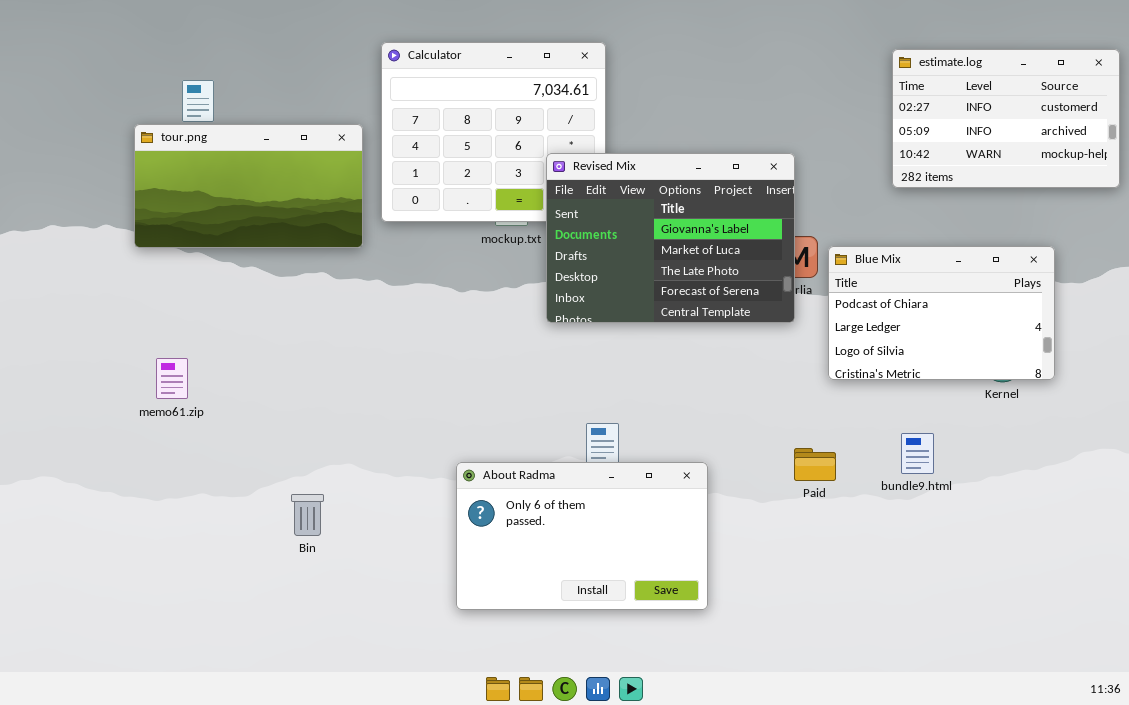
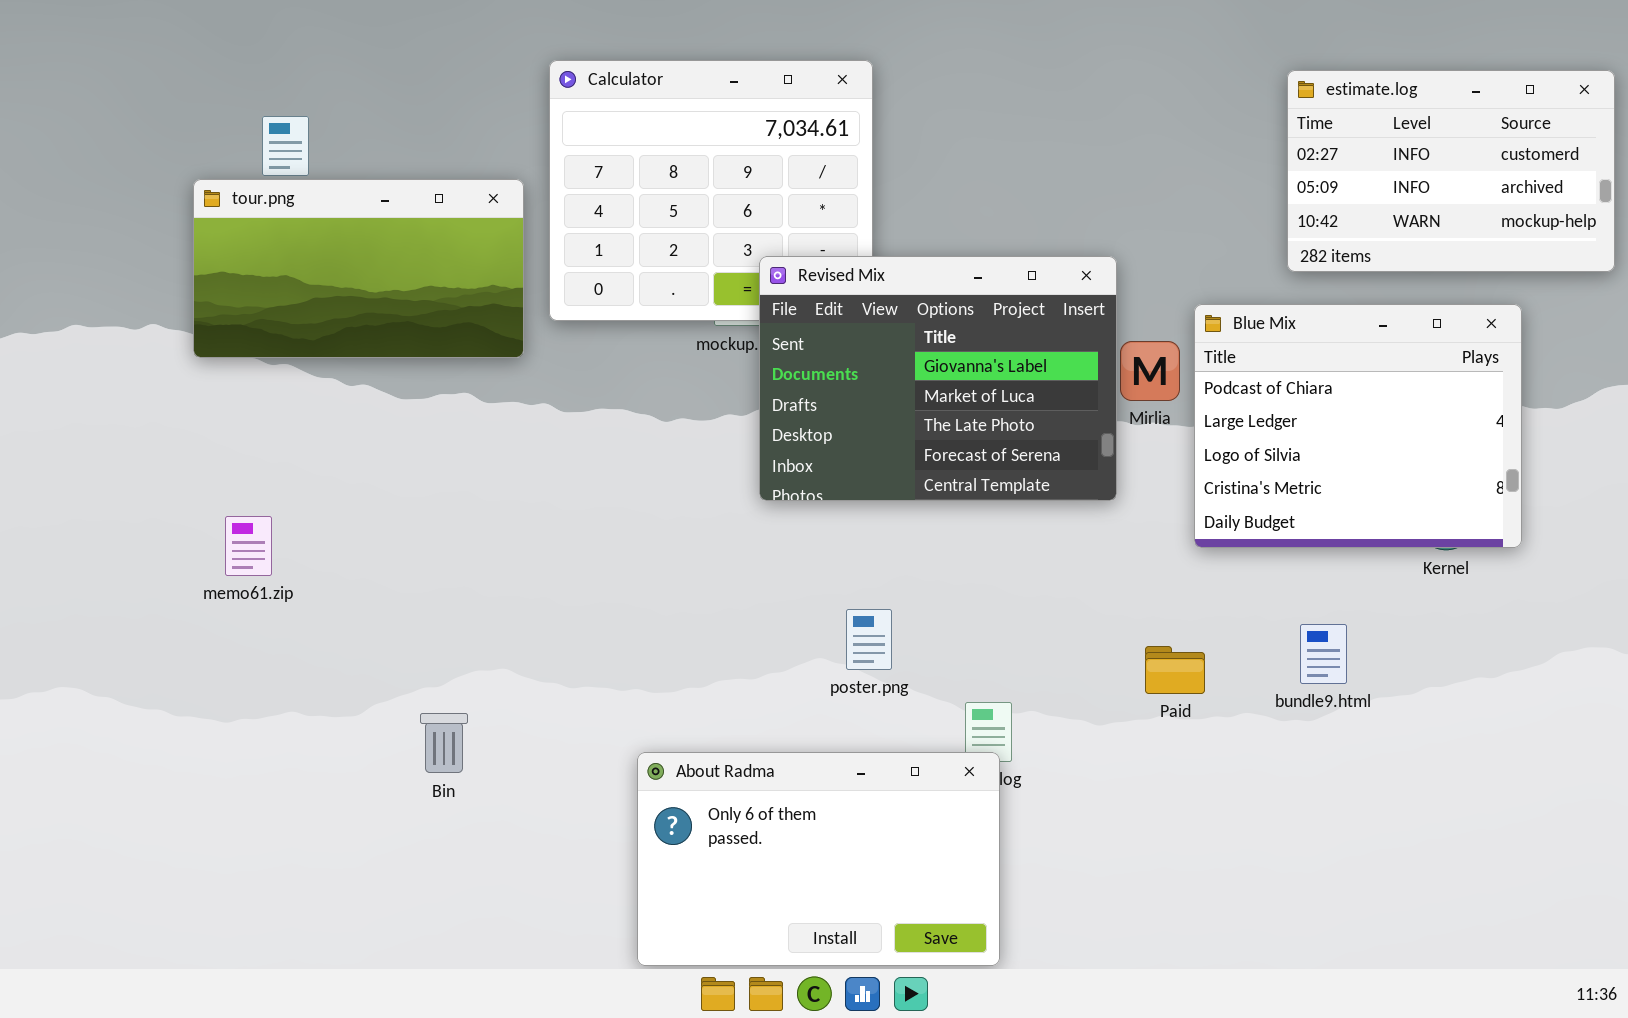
Revised Mix: [546,153,795,323] -> [759,256,1117,501], moved
Blue Mix: [828,246,1055,380] -> [1194,304,1522,548], resized
About Radma: [456,462,708,610] -> [637,752,1000,966], moved

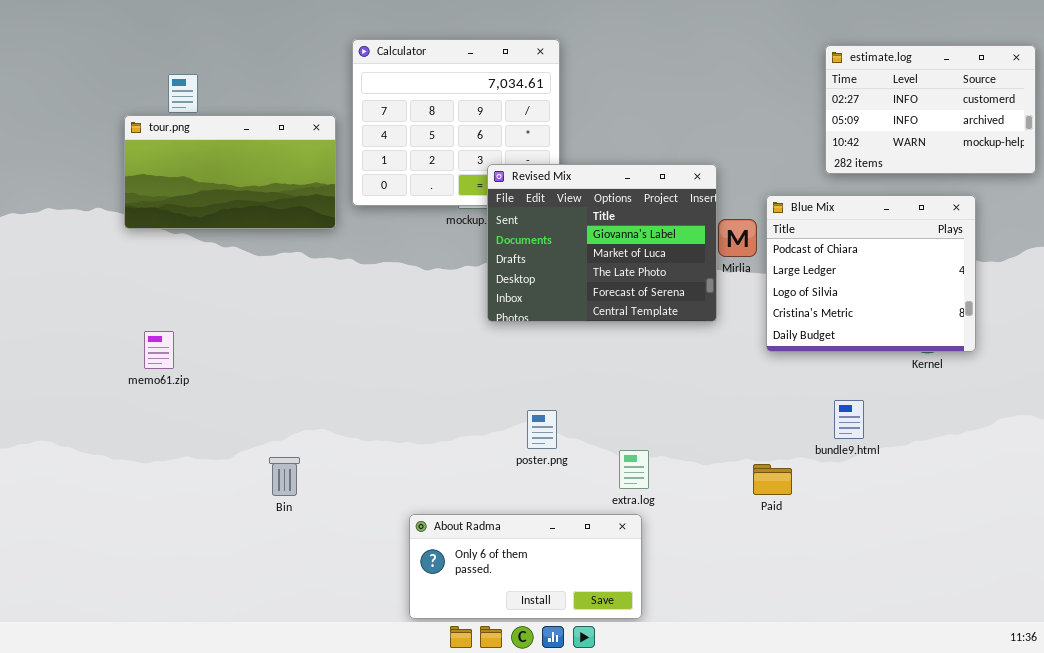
poster.png: [846,609,892,670] -> [527,410,557,449], moved
Paid: [1145,646,1205,694] -> [753,464,792,495], moved
About Radma: [637,752,1000,966] -> [409,514,642,619], resized

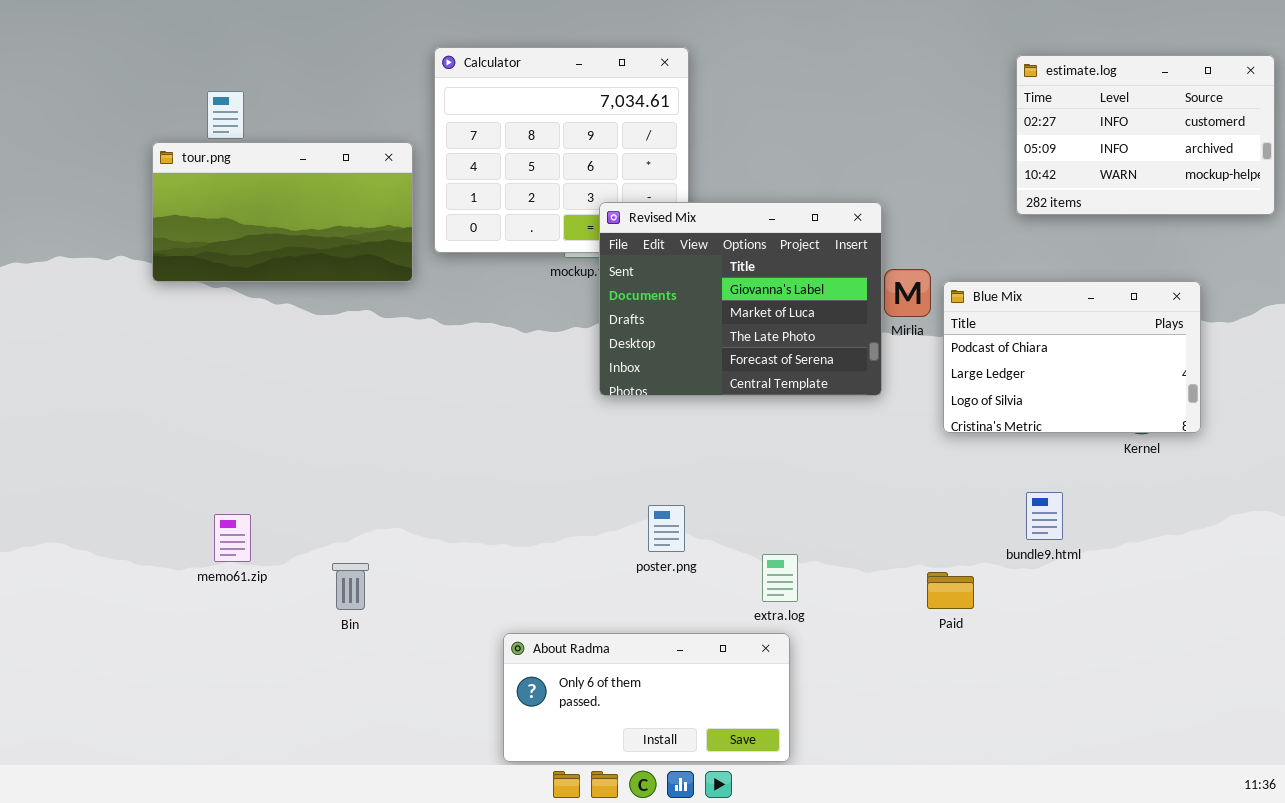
Blue Mix: [766,195,976,352] -> [943,281,1201,433], resized
memo61.zip: [144,331,174,369] -> [214,514,251,562], moved

